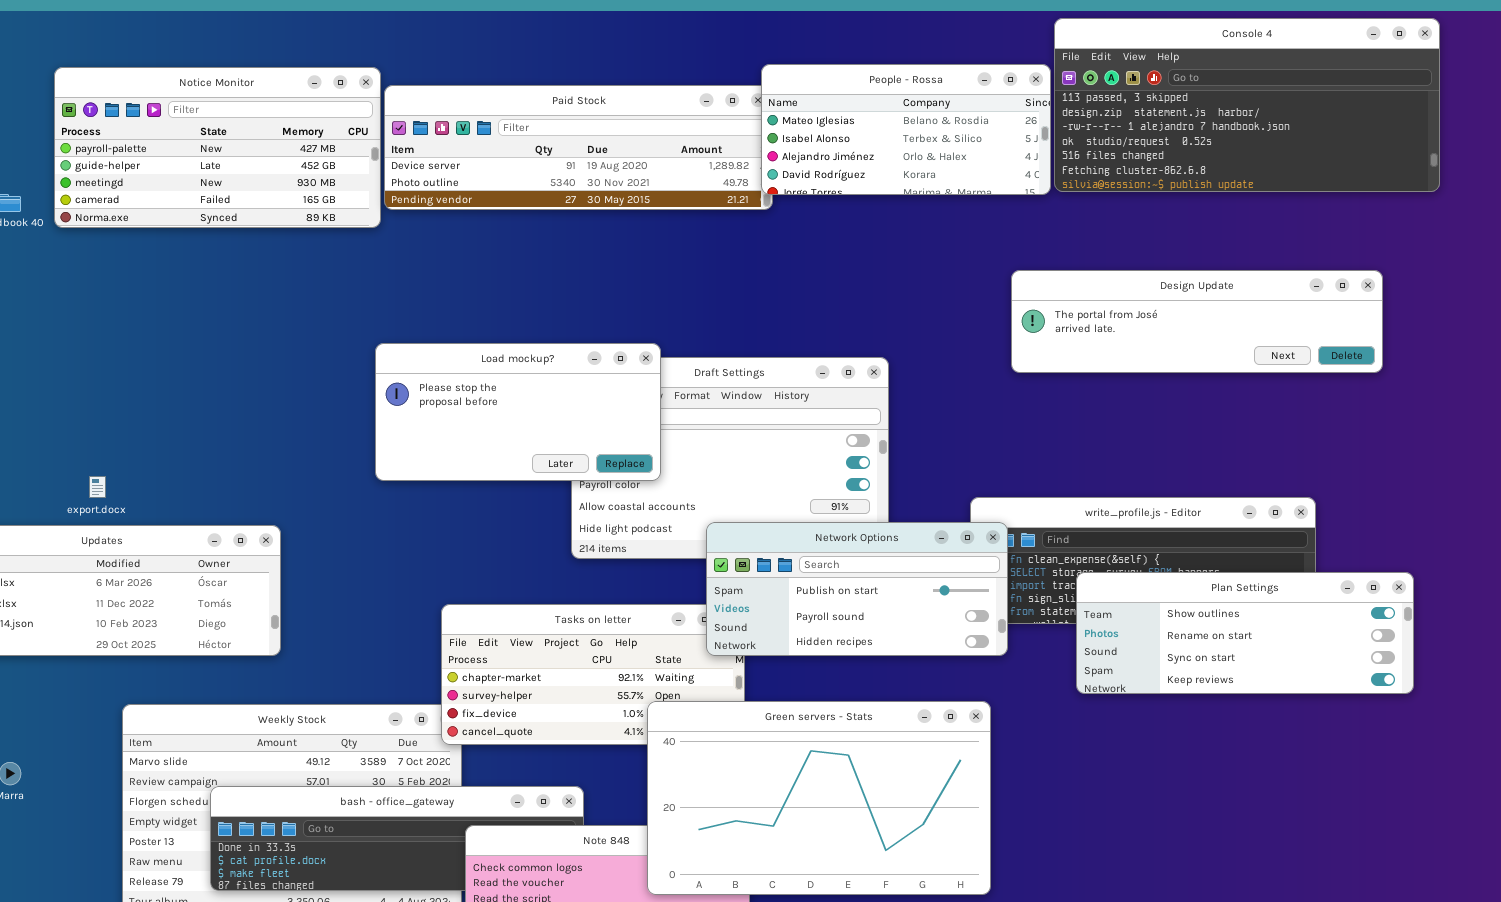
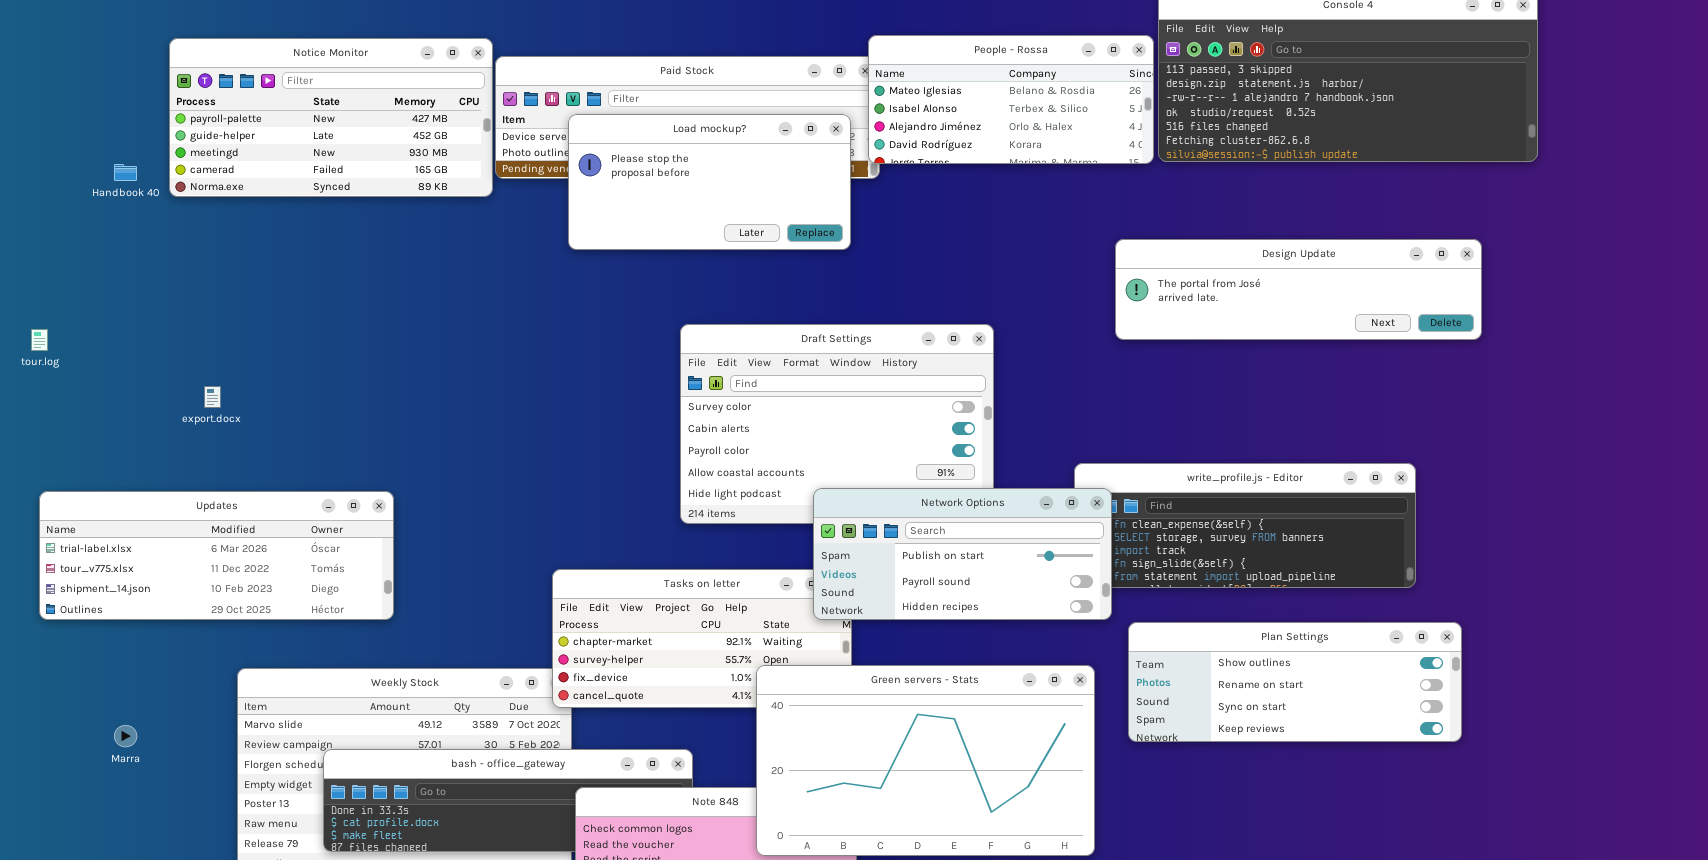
Load mockup?: [375,343,661,481] -> [568,114,851,250], moved
export.docx: [89,476,106,498] -> [204,386,221,408], moved
Plan Settings: [1076,572,1414,694] -> [1128,622,1462,742], moved

